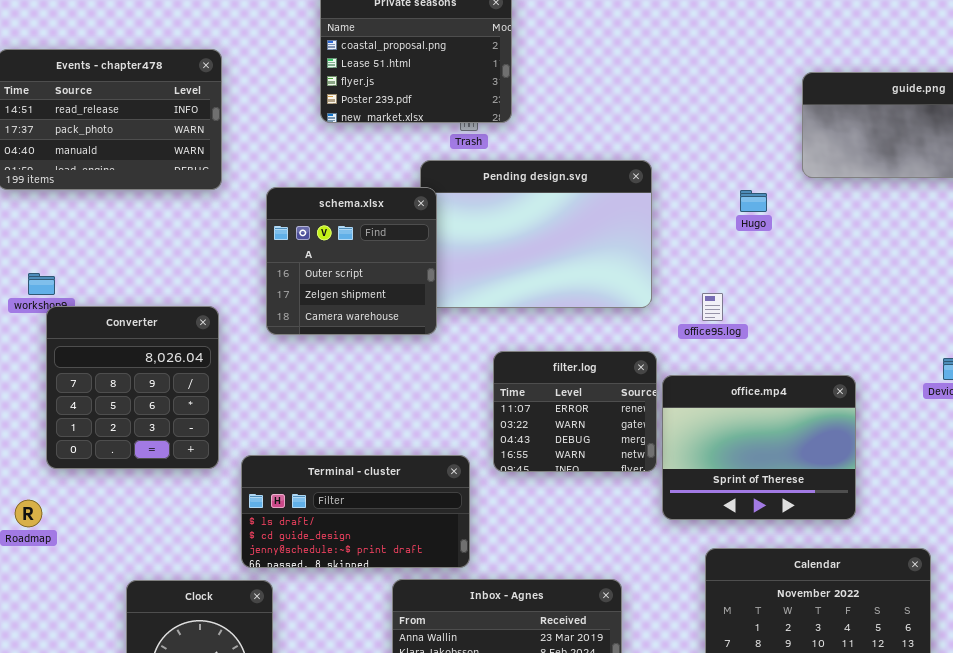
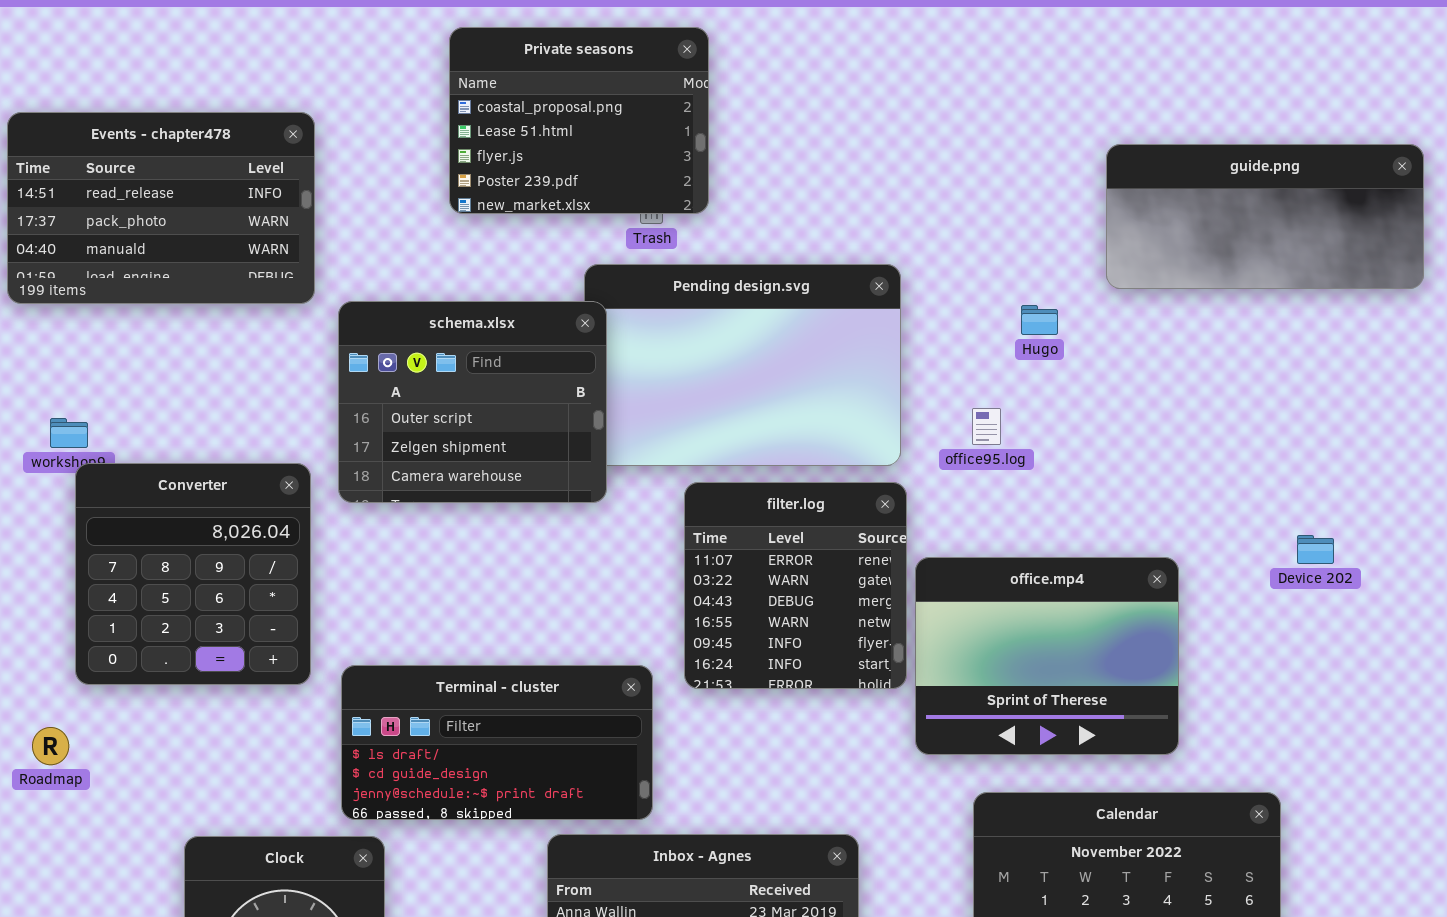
schema.xlsx: [266,187,437,335] -> [338,301,607,503], resized
office95.log: [702,293,723,321] -> [972,408,1001,445], moved
filter.log: [493,351,657,472] -> [684,482,907,689], resized

